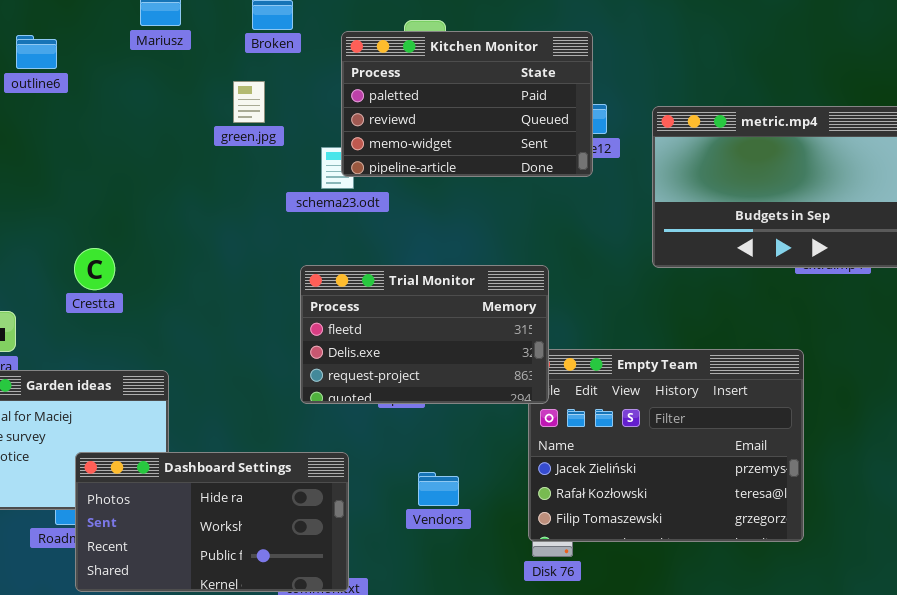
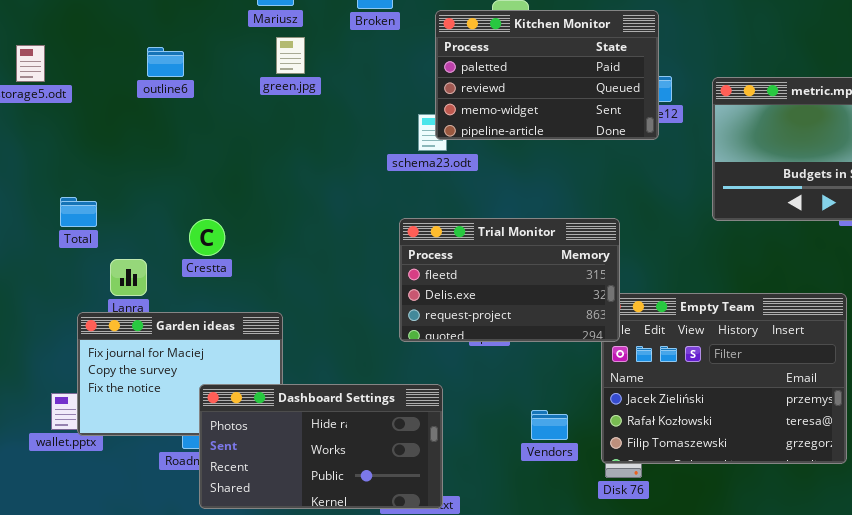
outline6: [16,35,57,69] -> [147,47,184,77], moved
green.jpg: [233,81,265,123] -> [276,37,305,74], moved
Crestta: [74,248,115,290] -> [189,219,225,256], moved
Vendors: [418,472,459,506] -> [531,410,568,440], moved

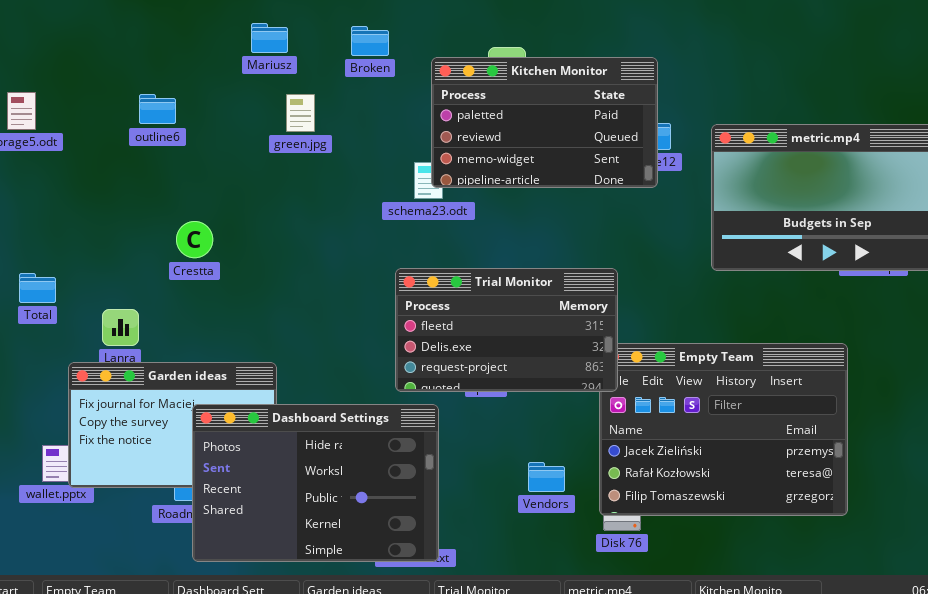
green.jpg: [276,37,305,74] -> [286,94,315,132], moved
Total: [60,197,97,227] -> [19,273,56,303], moved
Crestta: [189,219,225,256] -> [176,221,213,258], moved
Dashboard Settings: [199,384,443,509] -> [192,404,439,562], resized

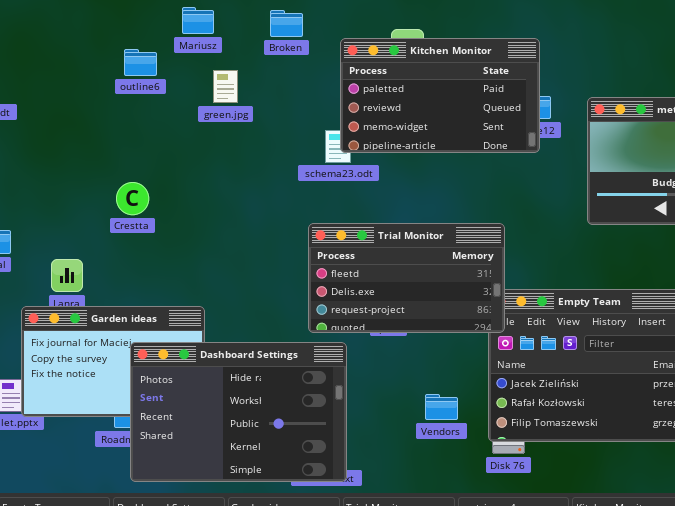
outline6: [139,94,176,124] -> [124,49,157,76], moved

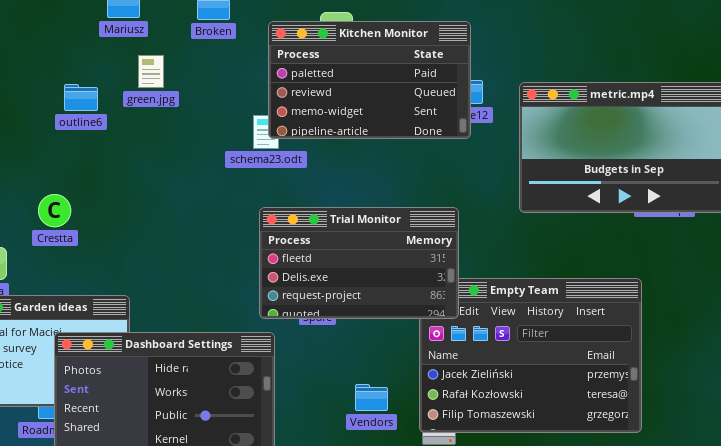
outline6: [124,49,157,76] -> [64,84,98,111], moved
Crestta: [116,182,149,215] -> [38,194,71,227], moved
Trial Monitor: [308,223,505,333] -> [259,207,459,319], moved

